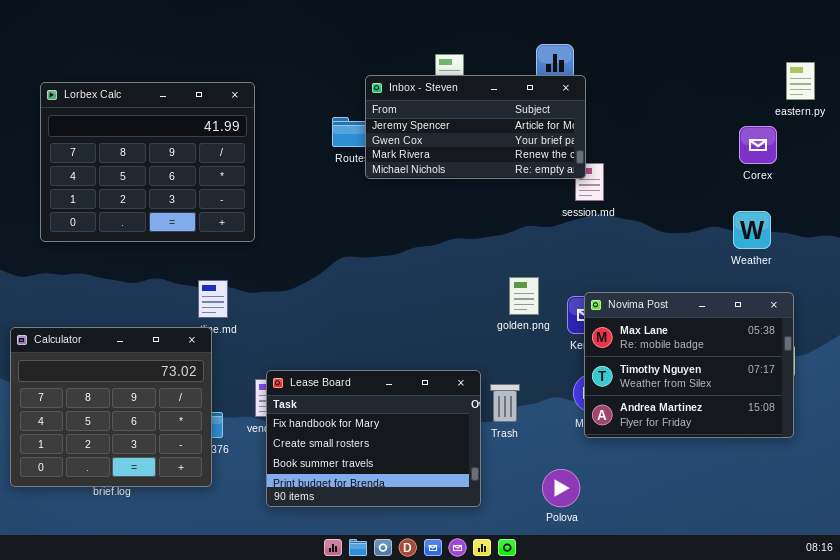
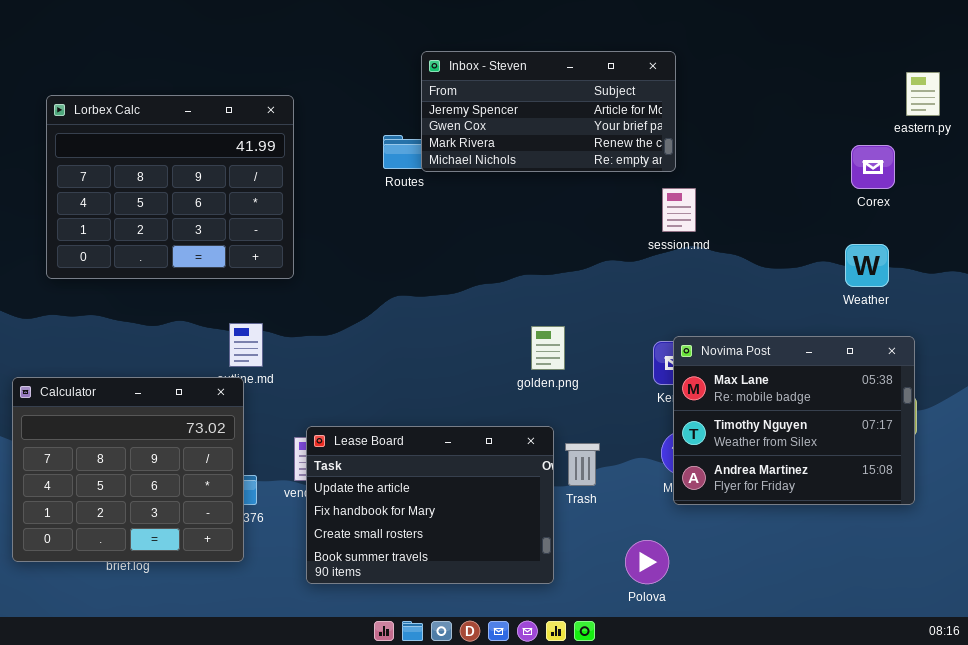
Inbox - Steven: [365,75,586,179] -> [421,51,676,172], moved
golden.png: [509,277,539,315] -> [531,326,565,370], moved
Lease Board: [266,370,481,507] -> [306,426,554,584], scrolled up 1 row

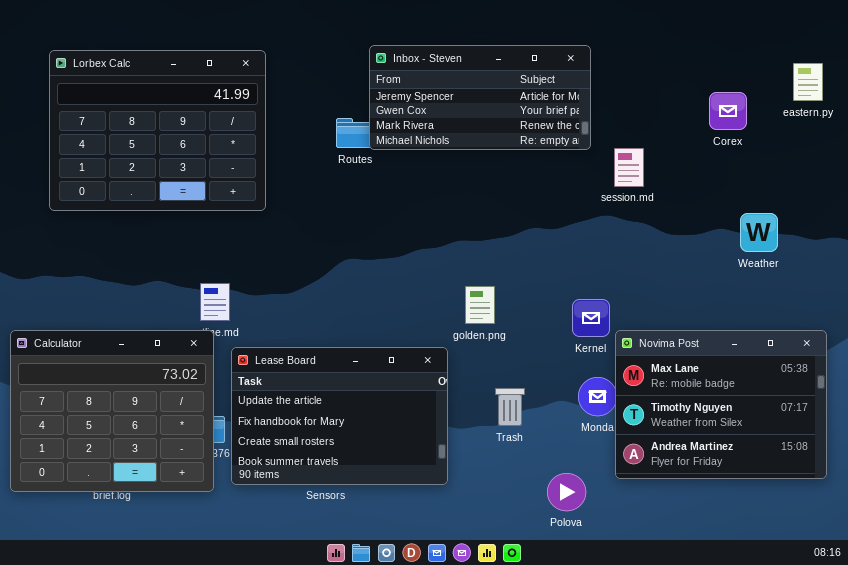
Lorbex Calc: [46,95,294,279] -> [49,50,266,211], moved
Corex: [851,145,895,189] -> [709,92,747,130], moved
session.md: [662,188,696,232] -> [614,148,644,187], moved
Novima Post: [673,336,915,505] -> [615,330,827,479], moved
Lease Board: [306,426,554,584] -> [231,347,448,485], moved

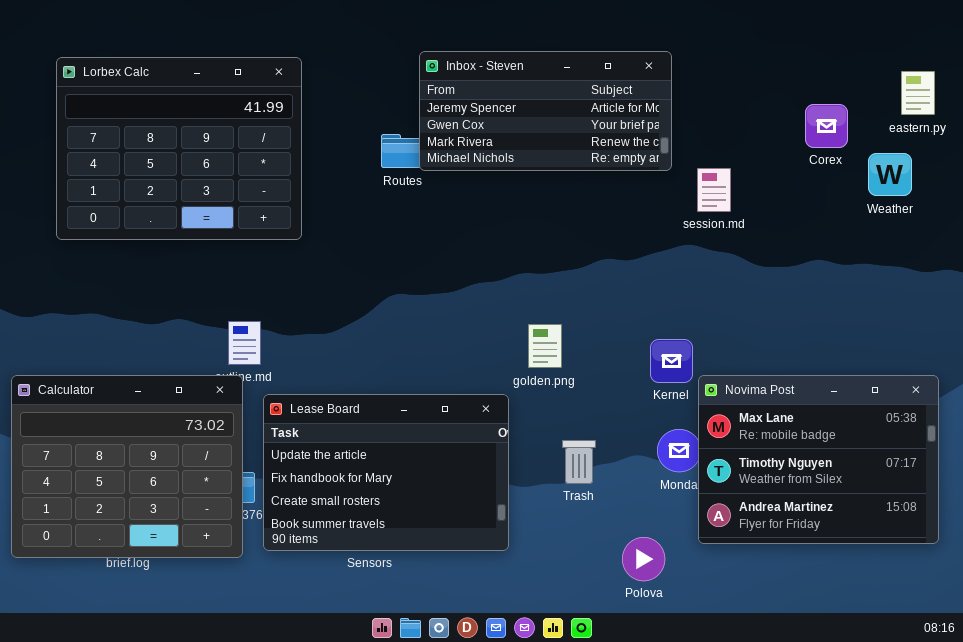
Weather: [740,213,778,252] -> [868,153,912,196], moved

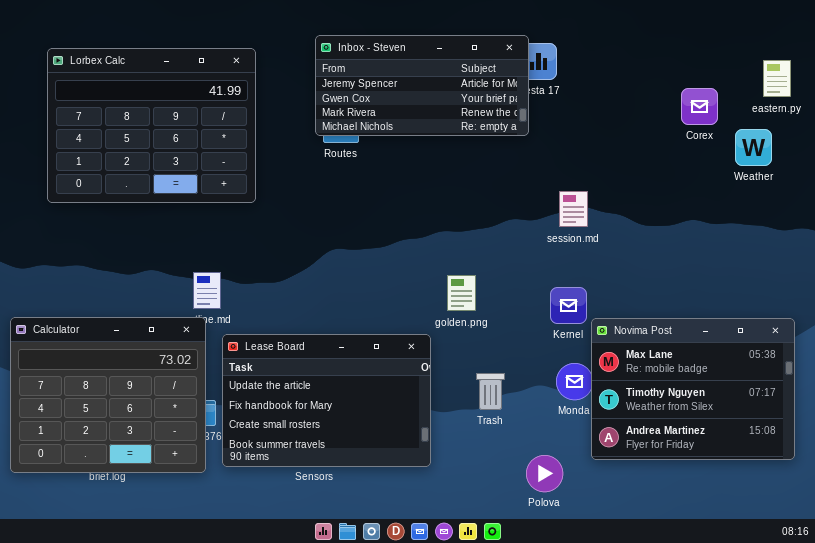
Inbox - Steven: [419,51,672,171] -> [315,35,529,136], moved
session.md: [697,168,731,212] -> [559,191,588,227], moved

